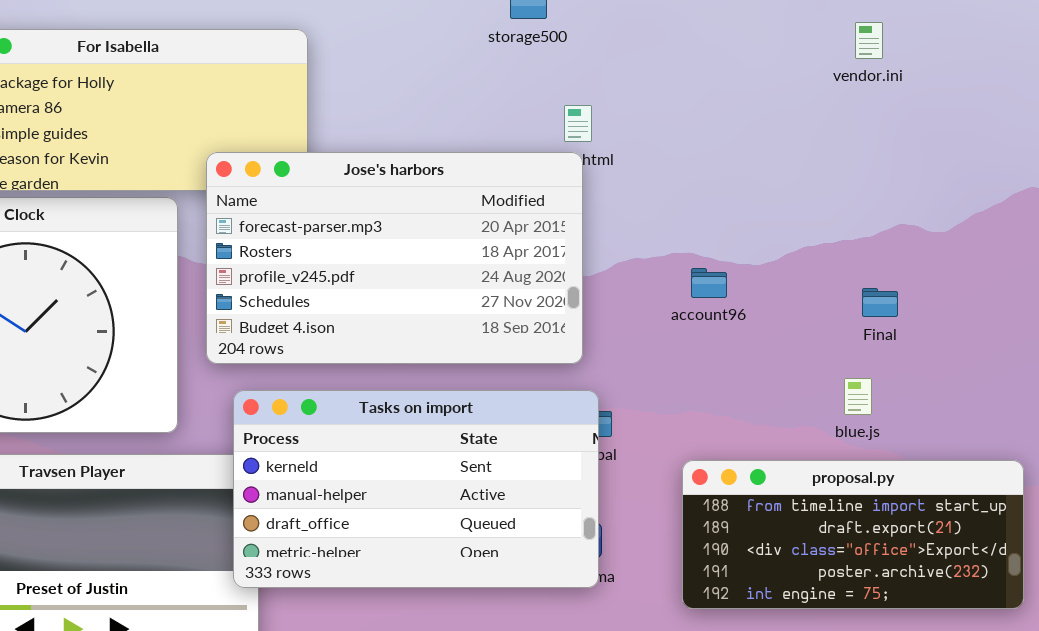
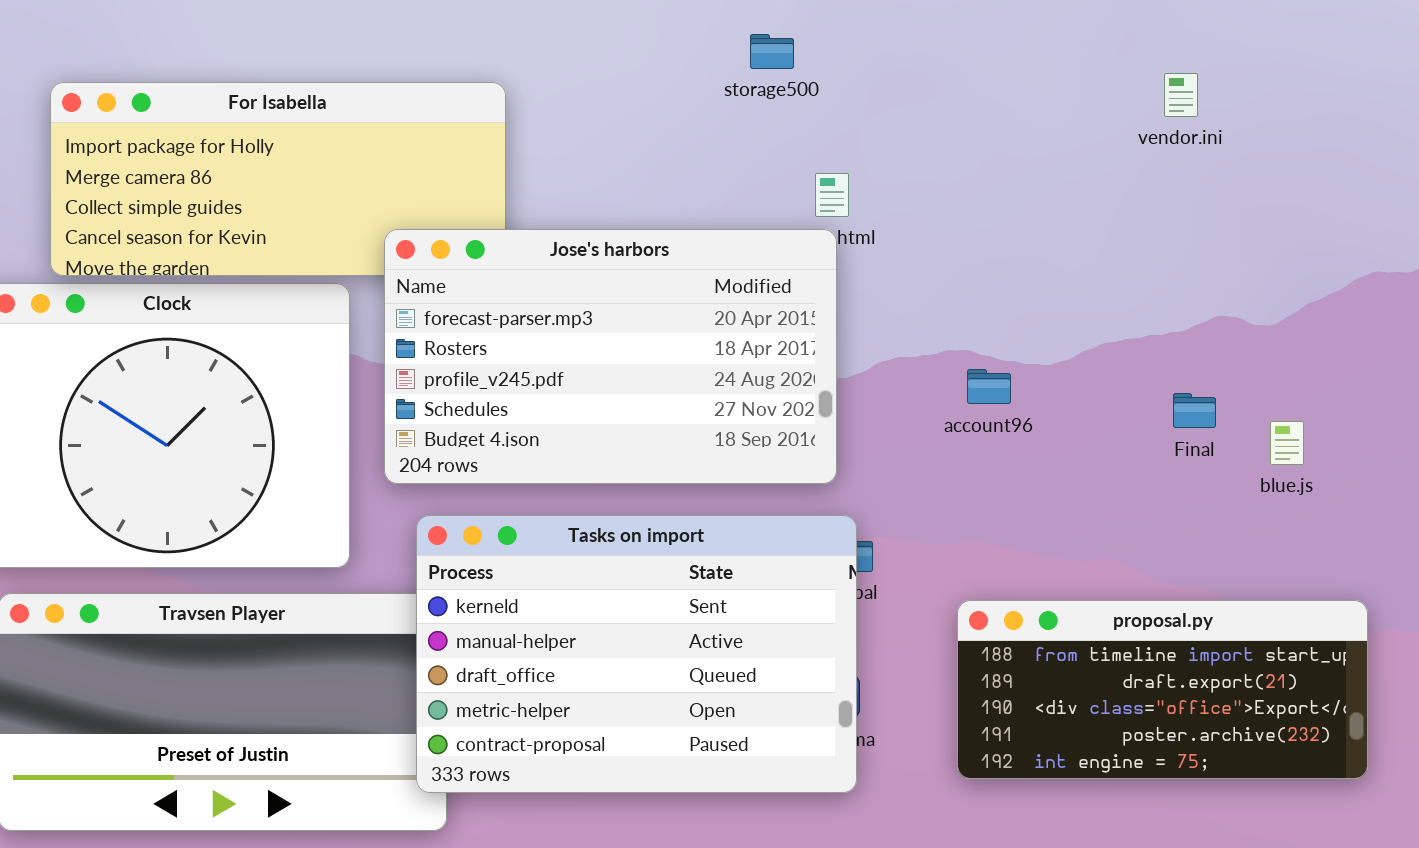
blue.js: [844,378,872,415] -> [1270,421,1304,465], moved
Tasks on import: [233,390,599,588] -> [416,515,857,793], resized

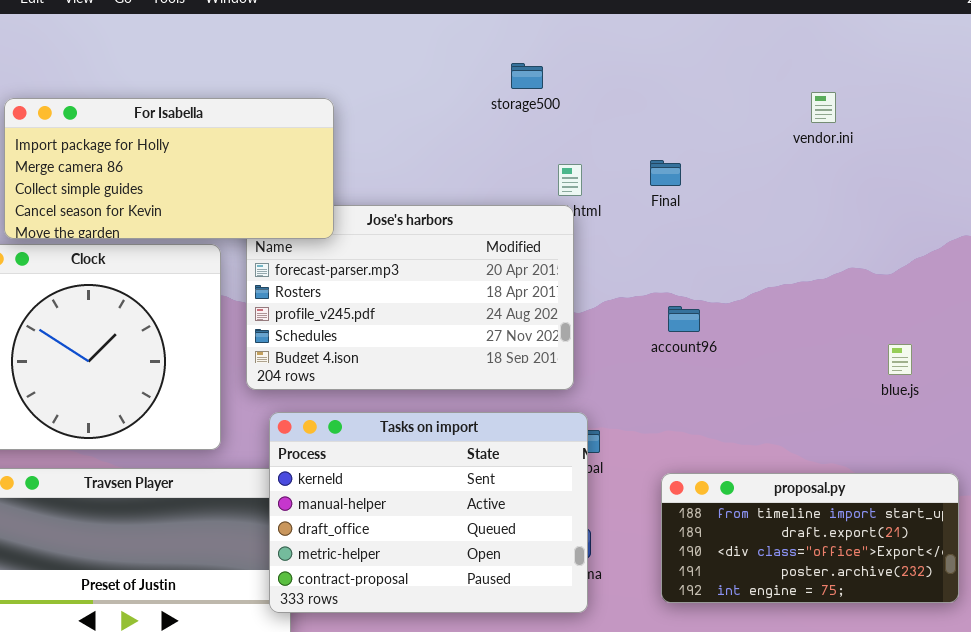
For Isabella: [50,82,506,276] -> [4,98,334,239], raised
Final: [1173,393,1216,428] -> [650,160,681,186], moved

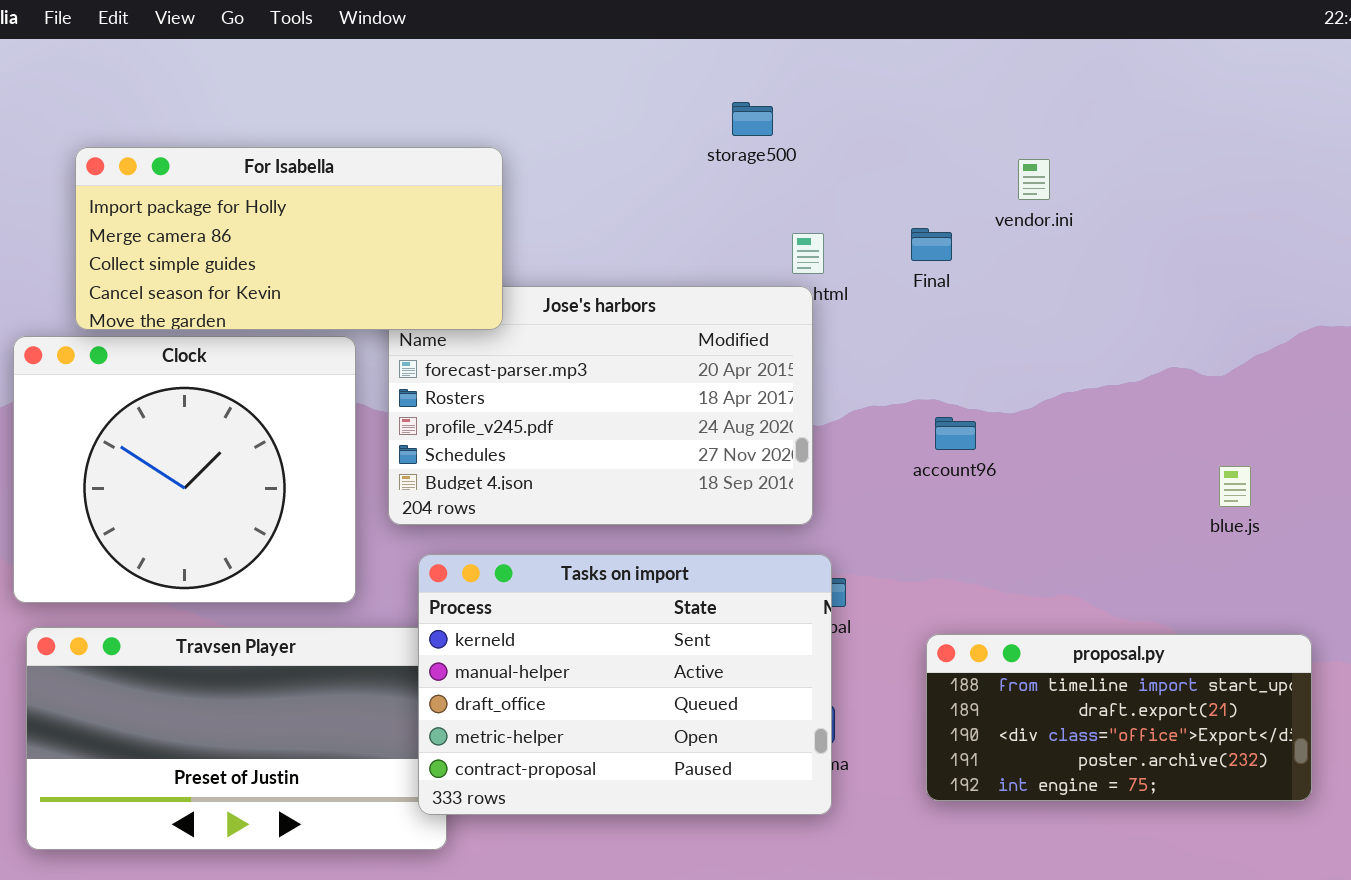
vendor.ini: [811,92,836,123] -> [1018,159,1050,200], moved

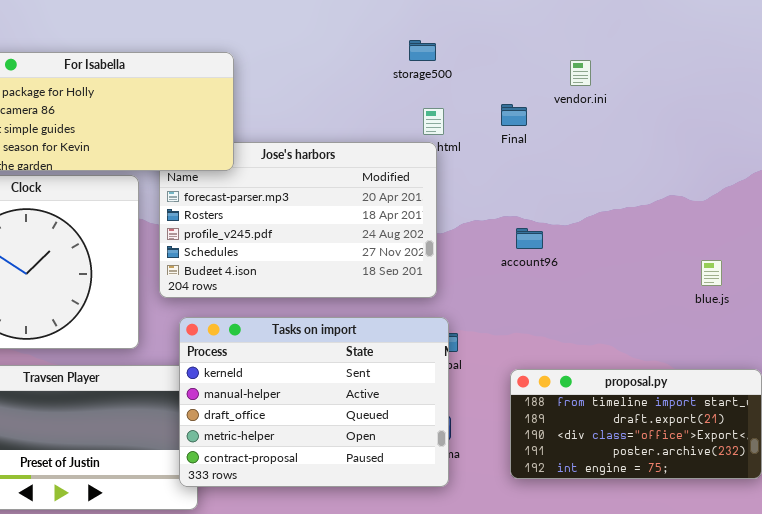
storage500: [732,102,773,136] -> [409,40,436,61], moved

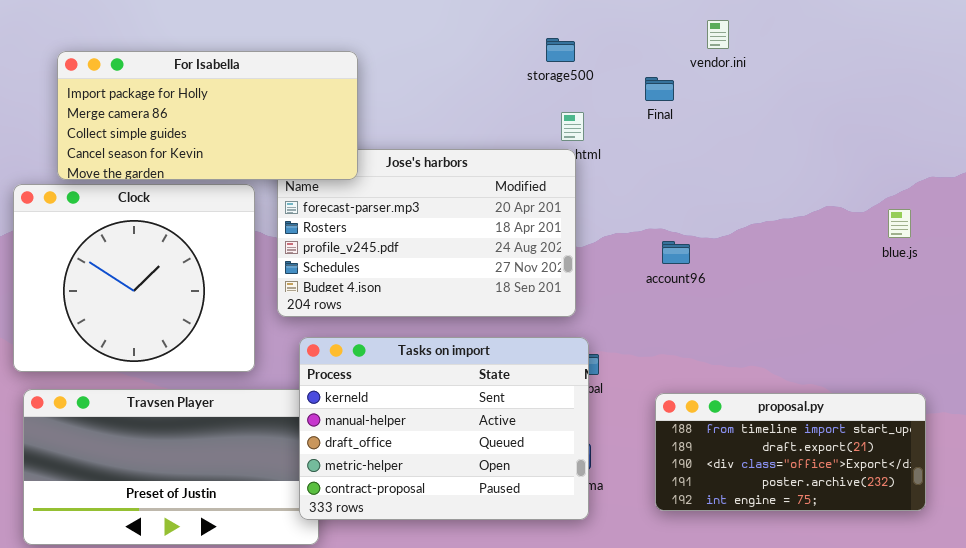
vendor.ini: [570,60,591,86] -> [707,20,729,49], moved
Final: [501,104,527,126] -> [645,77,674,101], moved
blue.js: [701,260,722,286] -> [888,209,911,238], moved

